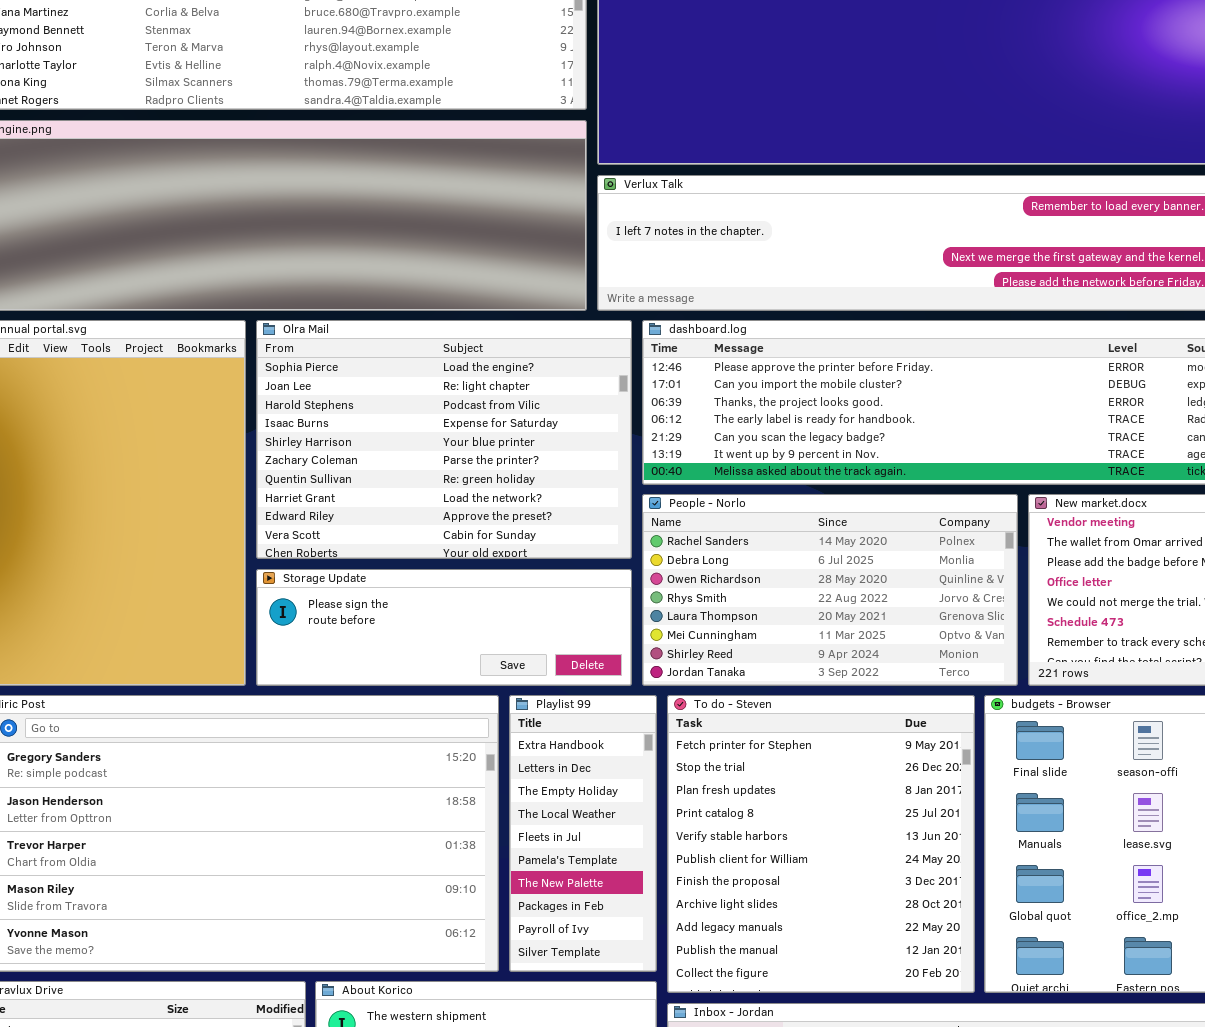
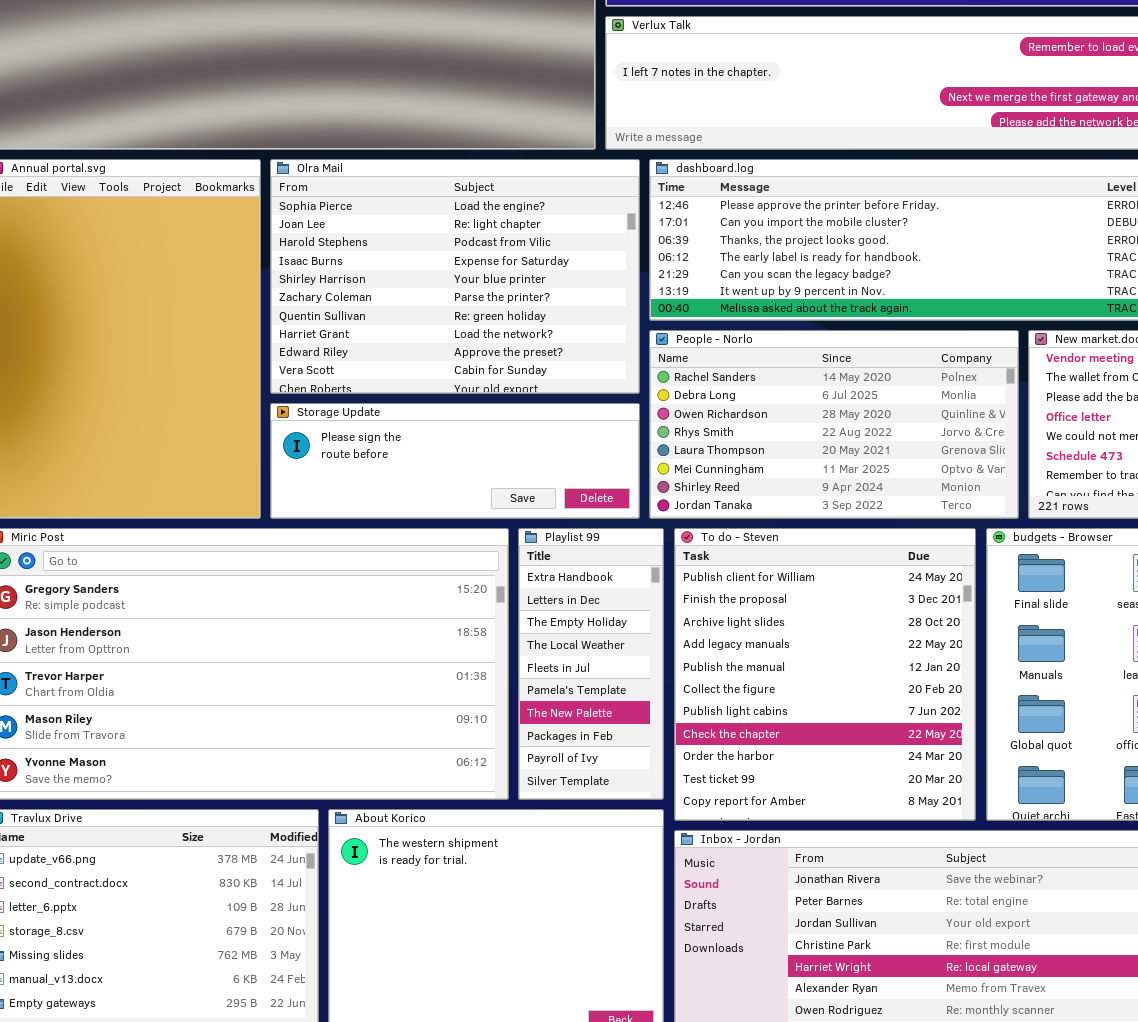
To do - Steven: [667,695,975,993] -> [674,528,976,821], scrolled down 5 rows

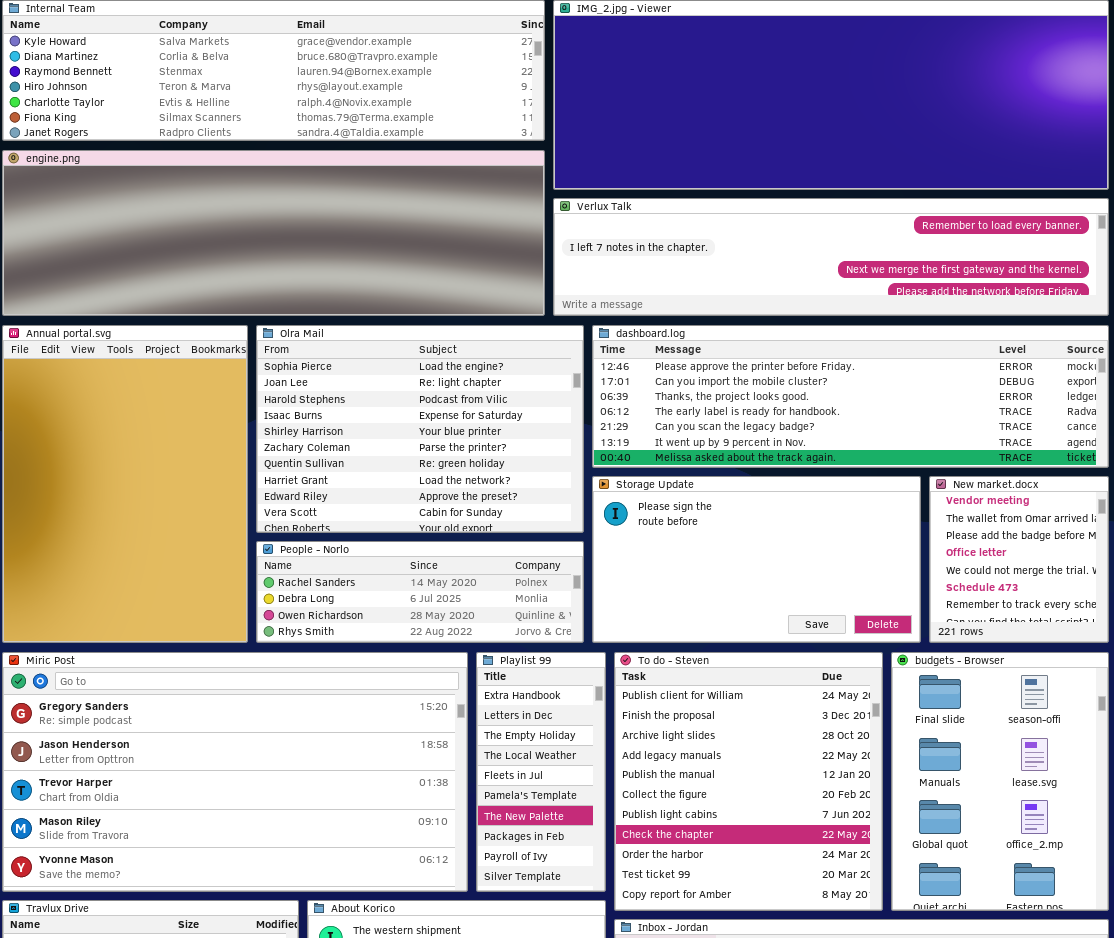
People - Norlo: [649,330,1019,519] -> [256,541,584,643], moved, resized
Storage Update: [270,403,640,519] -> [592,476,921,643], moved, resized

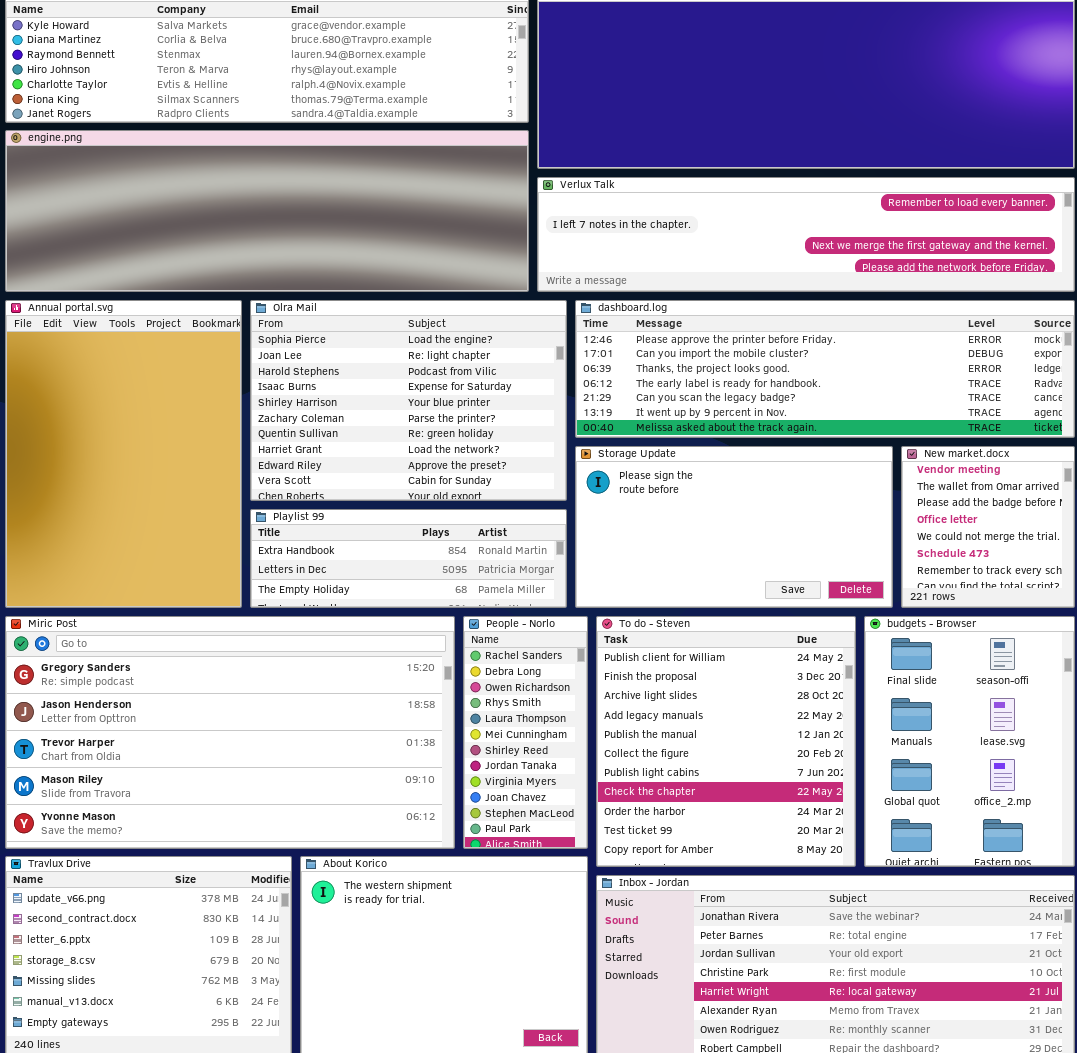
People - Norlo: [256,541,584,643] -> [463,616,588,849], moved, resized
Playlist 99: [476,652,606,892] -> [250,509,567,608], moved, resized

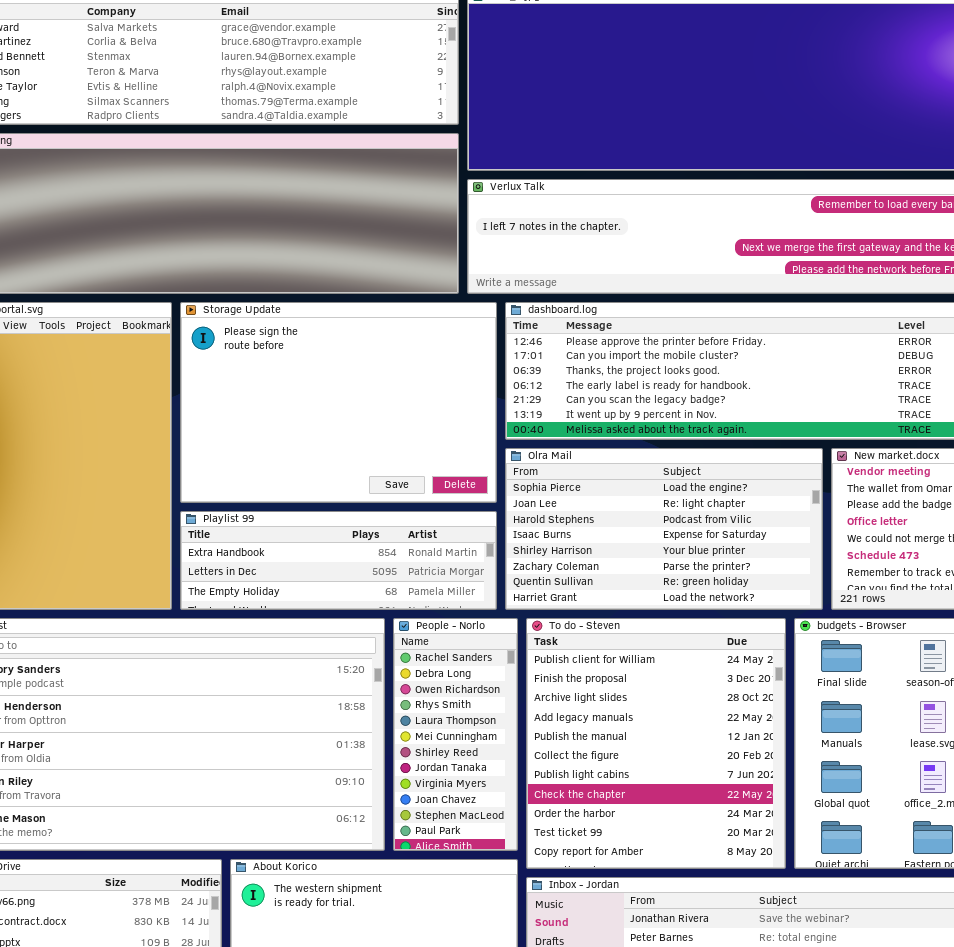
Olra Mail: [250,300,567,501] -> [505,448,823,610], moved, resized
Storage Update: [575,446,893,608] -> [180,302,497,503], moved, resized

